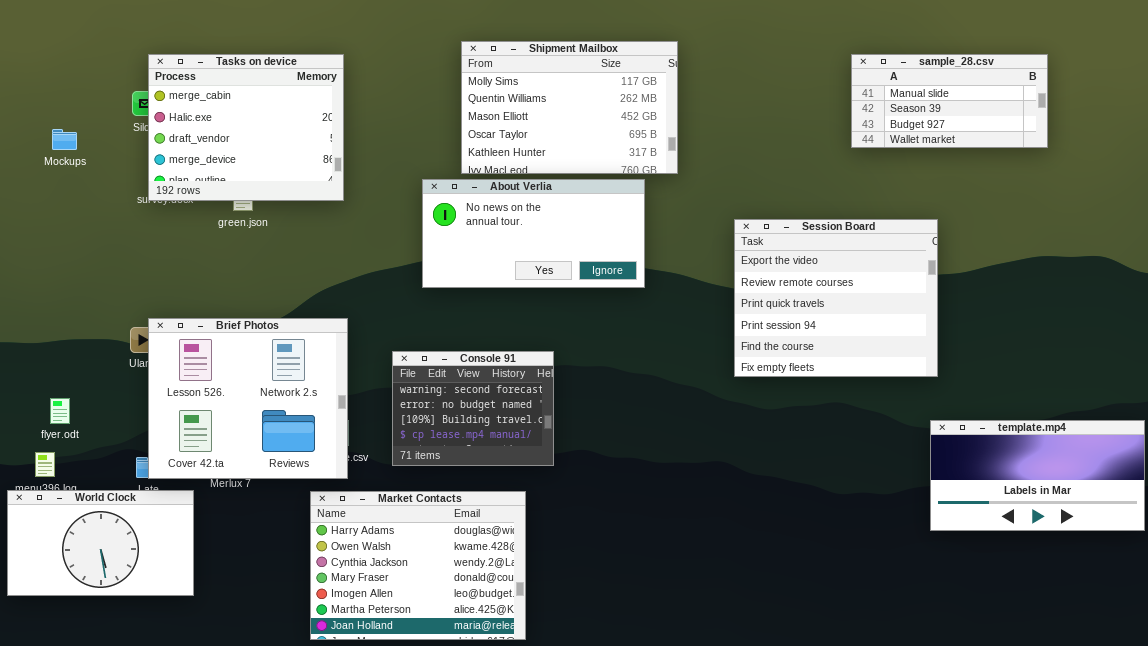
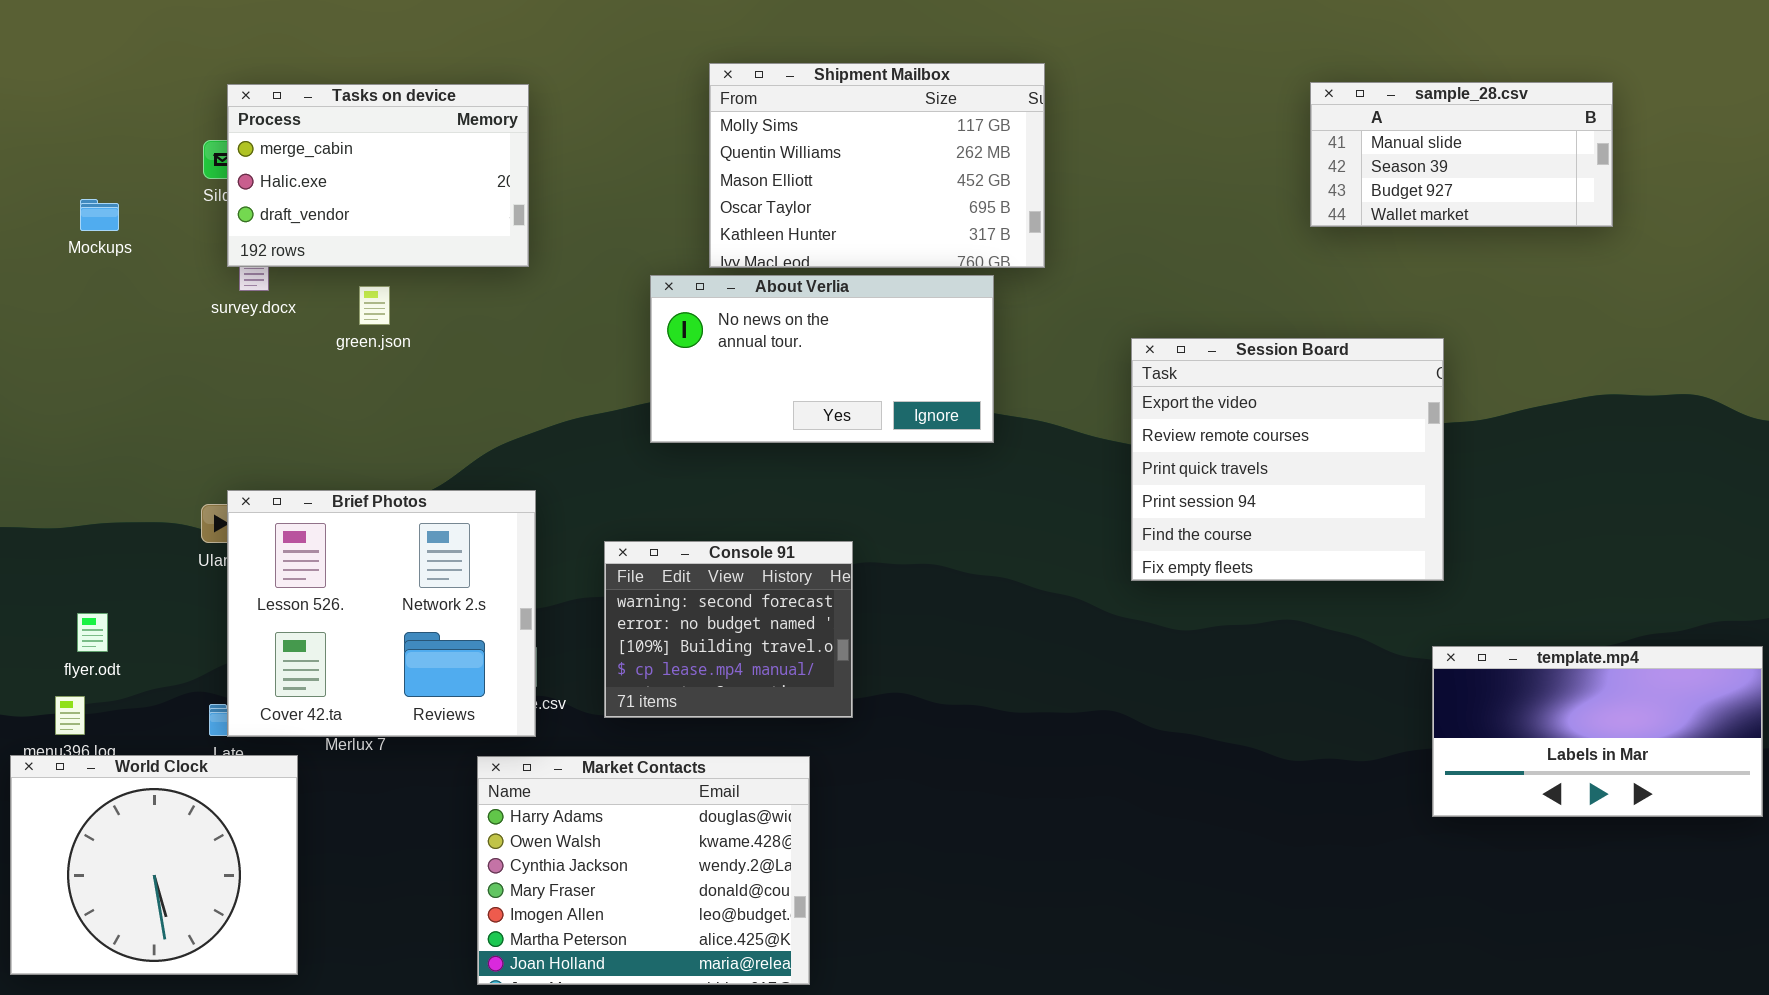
Tasks on device: [148,54,344,201] -> [227,84,529,267], resized
World Clock: [7,490,194,596] -> [10,755,298,975], resized

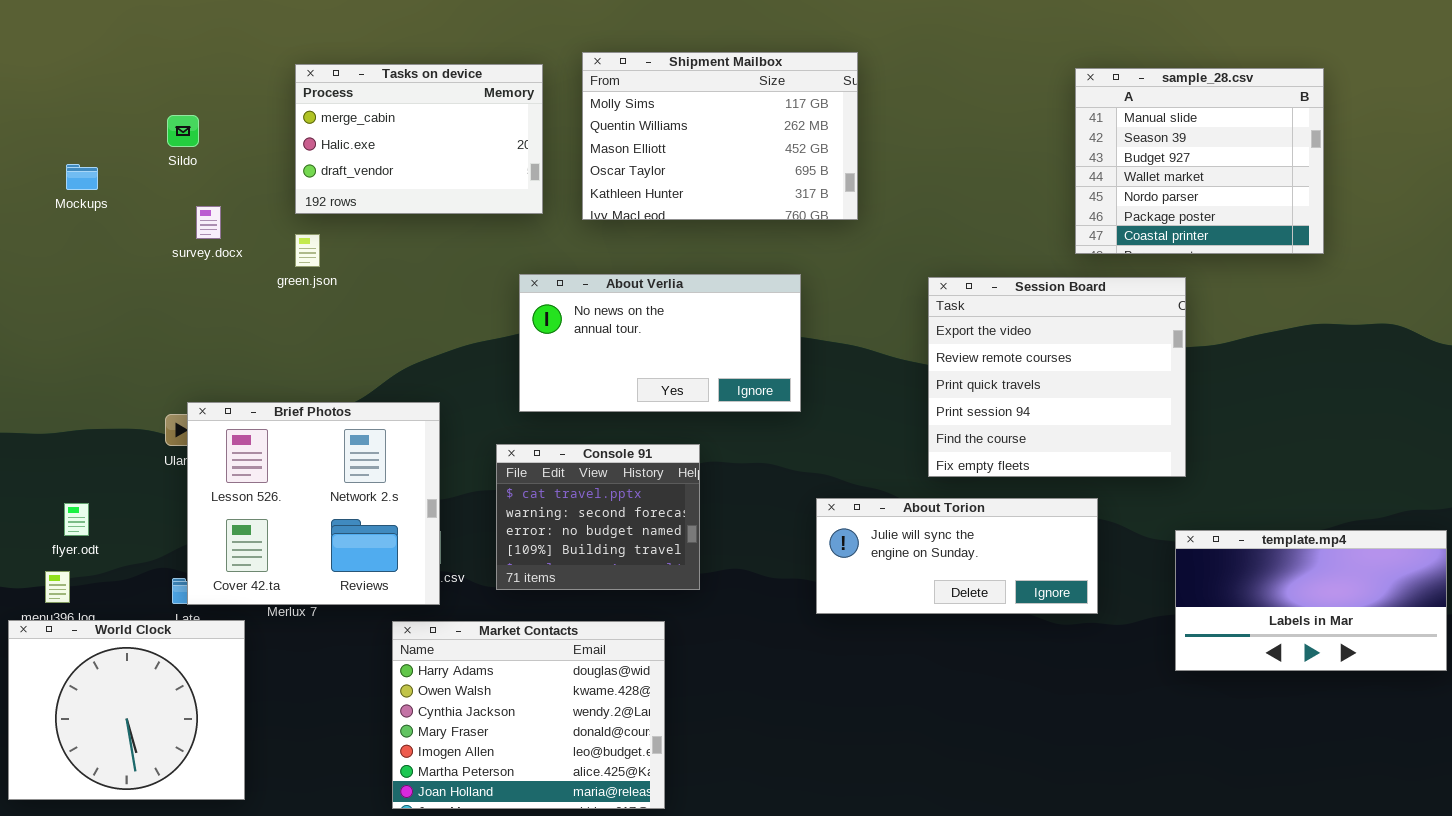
sample_28.csv: [1310,82,1613,227] -> [1075,68,1324,254], resized
Tasks on device: [227,84,529,267] -> [295,64,543,214], moved
About Verlia: [650,275,994,443] -> [519,274,801,412], moved
Console 91: [604,541,853,718] -> [496,444,700,590], scrolled up 1 row
About Torion: none -> [816,498,1098,614], opened

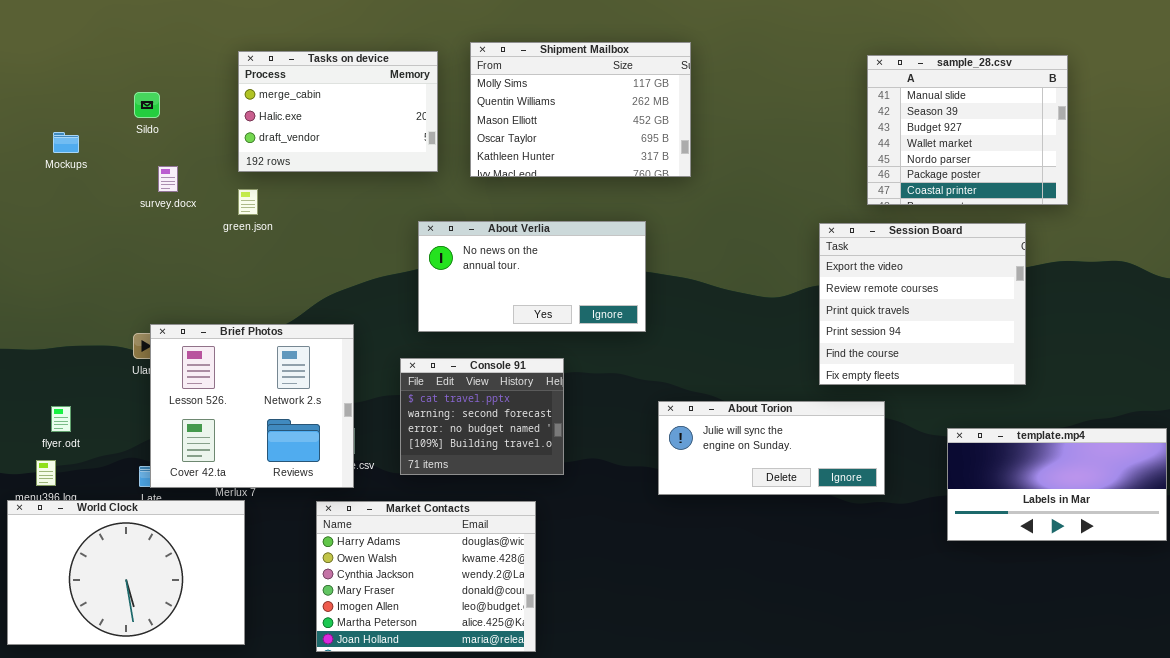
Session Board: [928,277,1186,477] -> [819,223,1026,385], moved
World Clock: [8,620,245,800] -> [7,500,245,645], resized

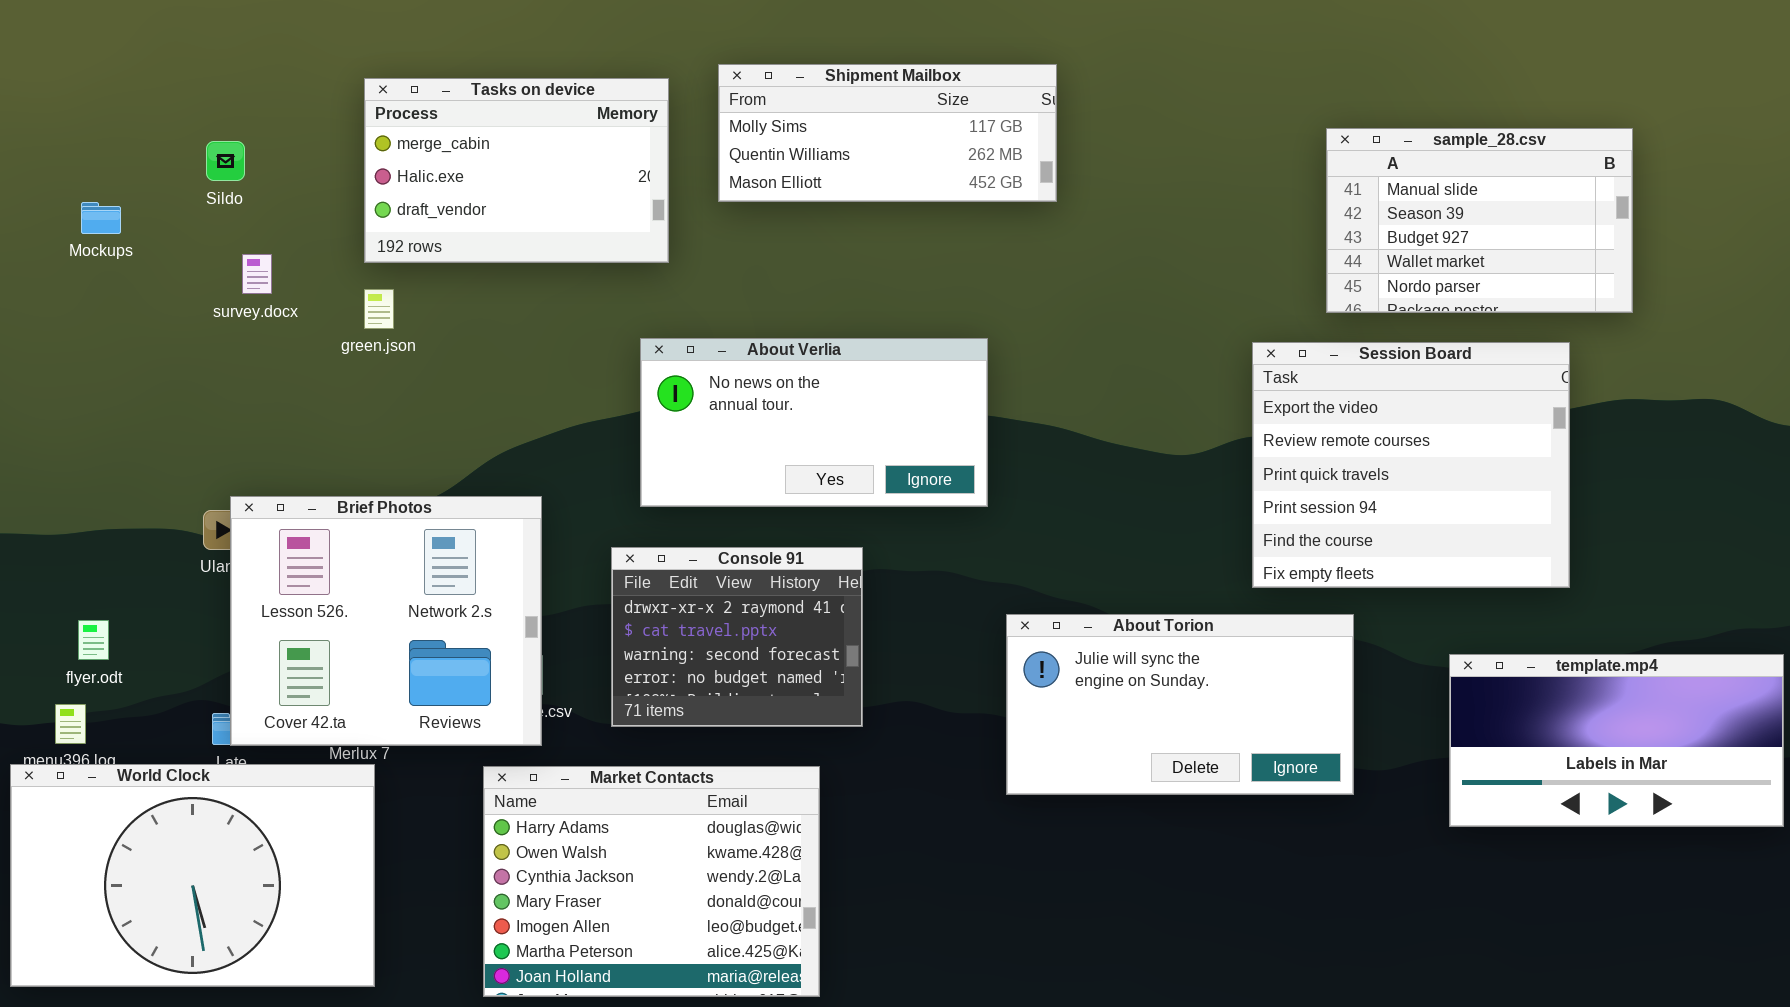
Shipment Mailbox: [470,42,691,177] -> [718,64,1057,202], resized
sample_28.csv: [867,55,1068,205] -> [1326,128,1633,313], resized
Console 91: [400,358,564,475] -> [611,547,863,727], scrolled up 1 row
About Torion: [658,401,885,495] -> [1006,614,1354,795], resized

